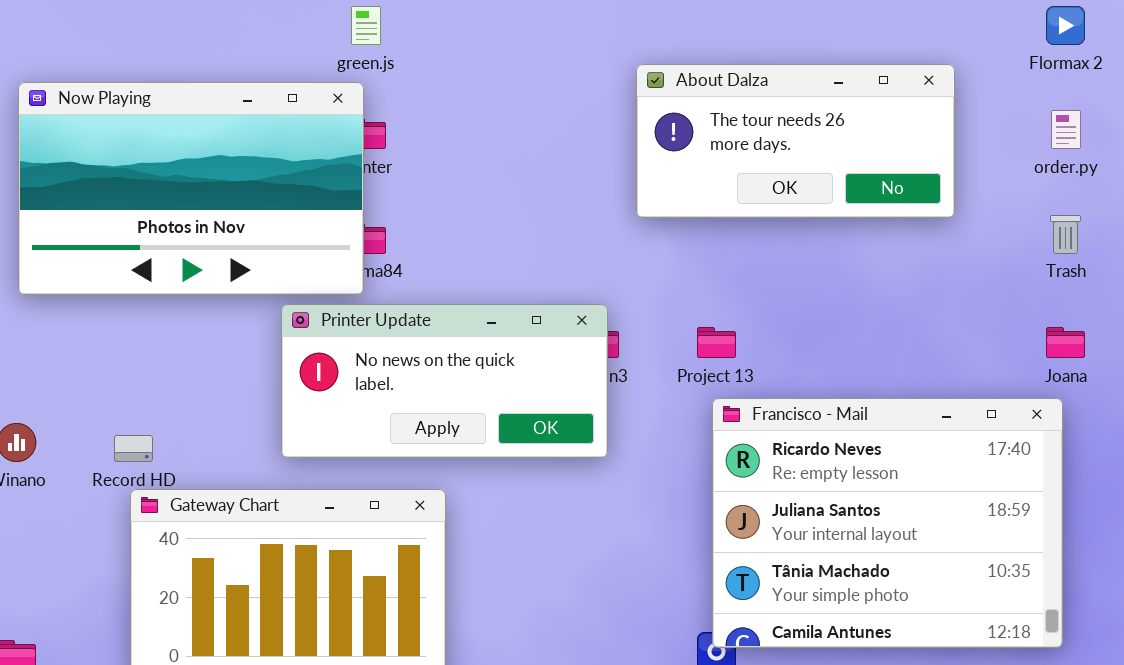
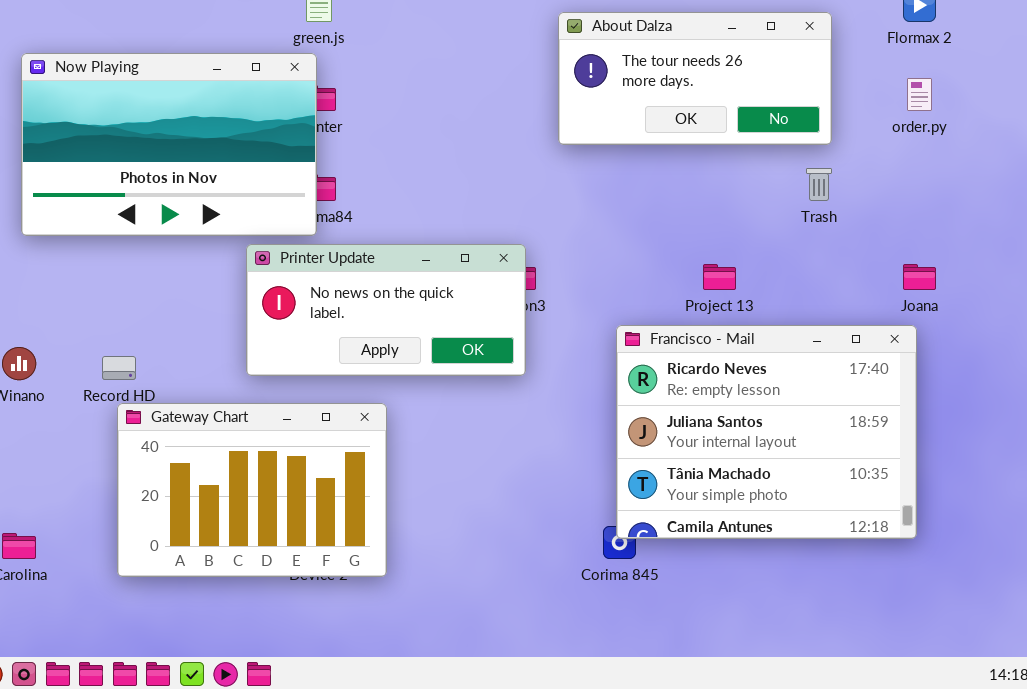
About Dalza: [636,64,955,218] -> [558,12,832,145], moved
Trash: [1050,215,1081,254] -> [806,168,832,201], moved
Project 13: [697,327,736,358] -> [703,264,736,290], moved

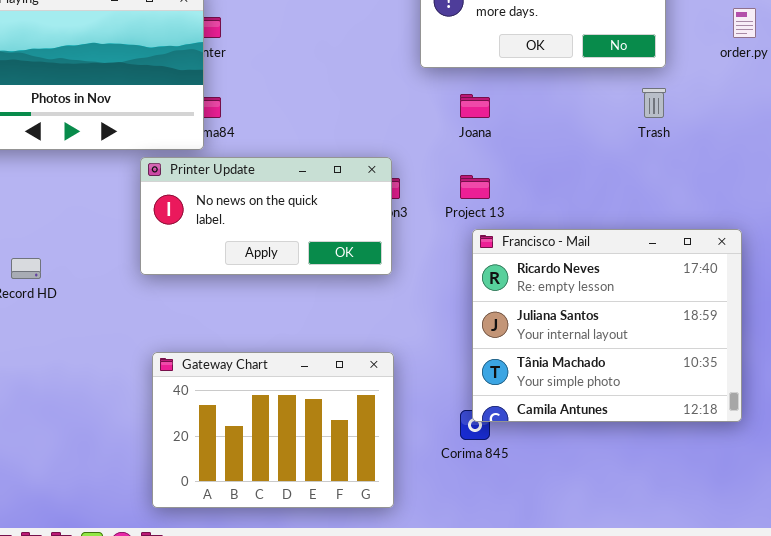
Project 13: [703,264,736,290] -> [460,175,490,199], moved
Joana: [903,264,936,290] -> [460,94,490,118], moved
Gateway Chart: [117,403,387,577] -> [152,352,394,508], moved

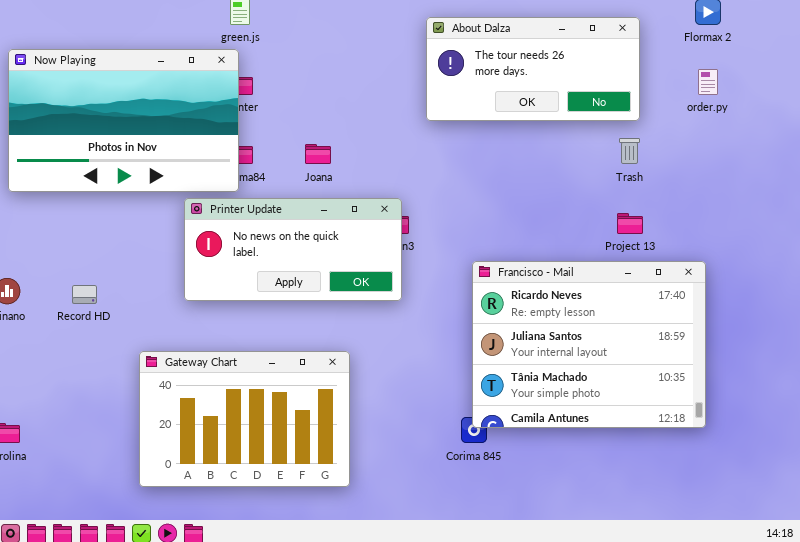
Joana: [460,94,490,118] -> [305,144,331,164], moved
Project 13: [460,175,490,199] -> [617,213,643,234], moved
Gateway Chart: [152,352,394,508] -> [139,351,350,487], moved

